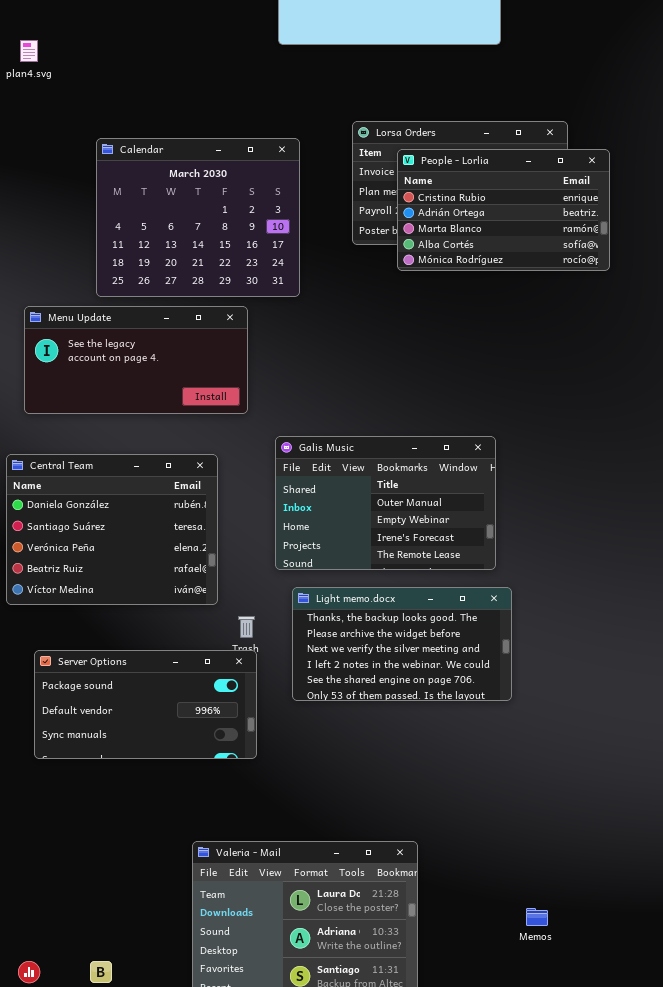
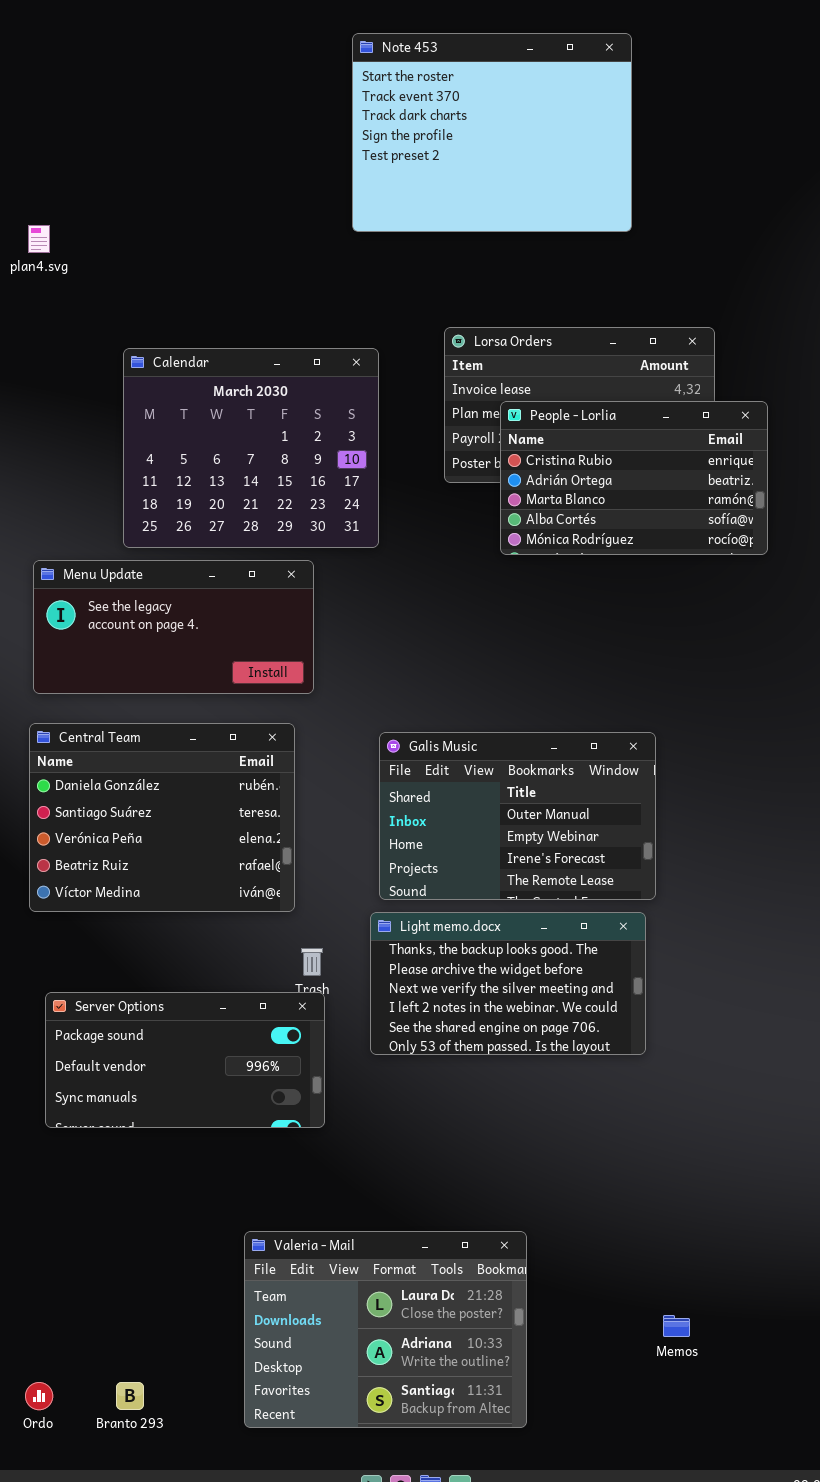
People - Lorlia: [397,149,610,271] -> [500,401,768,555], moved
Galis Music: [275,436,496,570] -> [379,732,656,900], moved
Central Team: [6,454,218,605] -> [29,723,295,912], moved

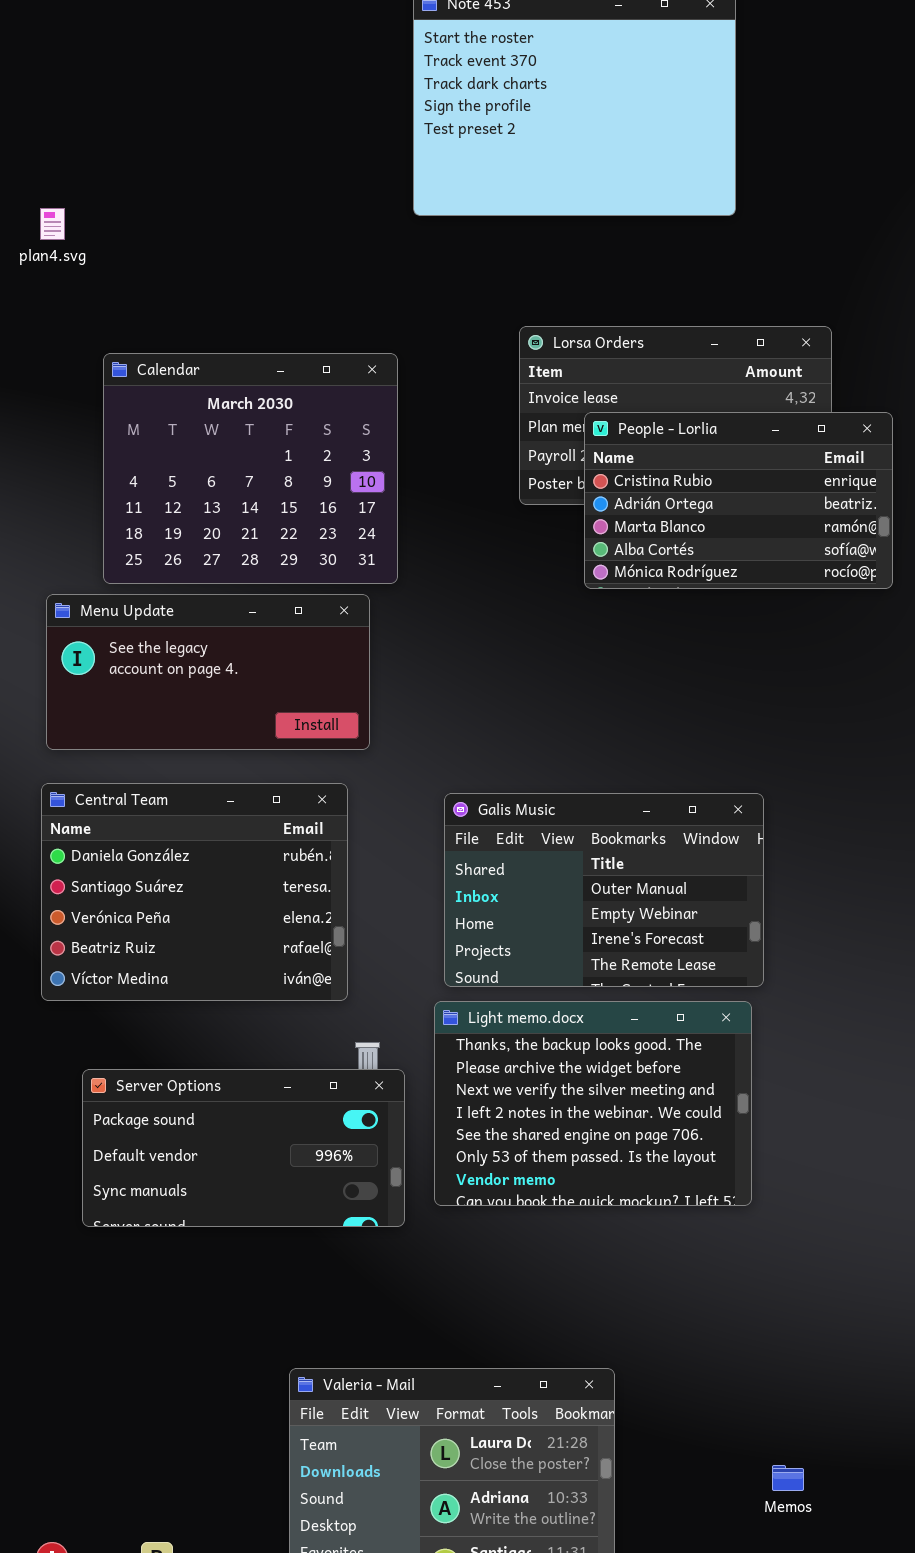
Calendar: [123,348,379,548] -> [103,353,398,584], moved
Light memo.docx: [370,912,646,1055] -> [434,1001,752,1206], resized
Server Options: [45,992,325,1128] -> [82,1069,405,1227], moved

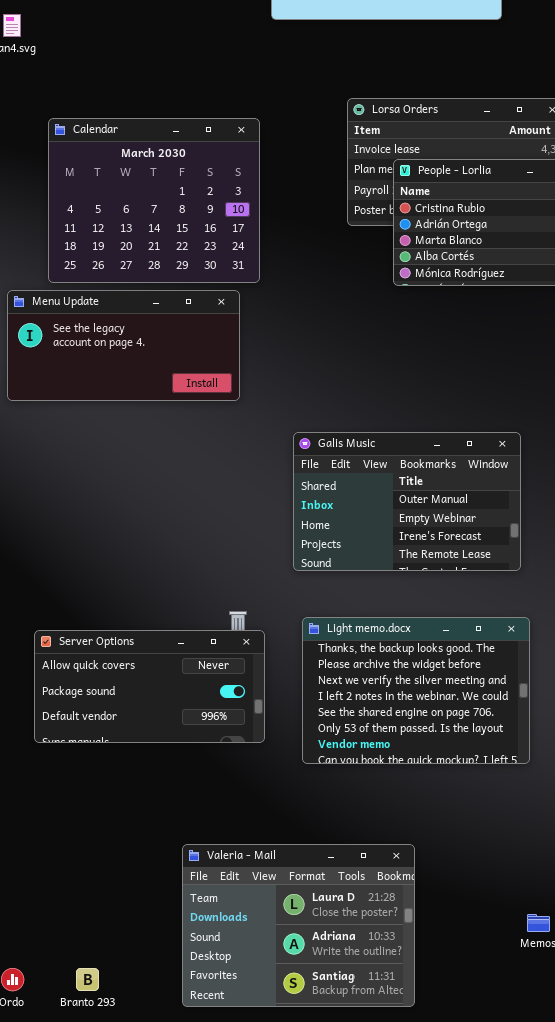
Central Team: [41,783,348,1001] -> none, closed
Light memo.docx: [434,1001,752,1206] -> [302,617,530,764], moved
Server Options: [82,1069,405,1227] -> [34,630,265,743], scrolled up 1 row

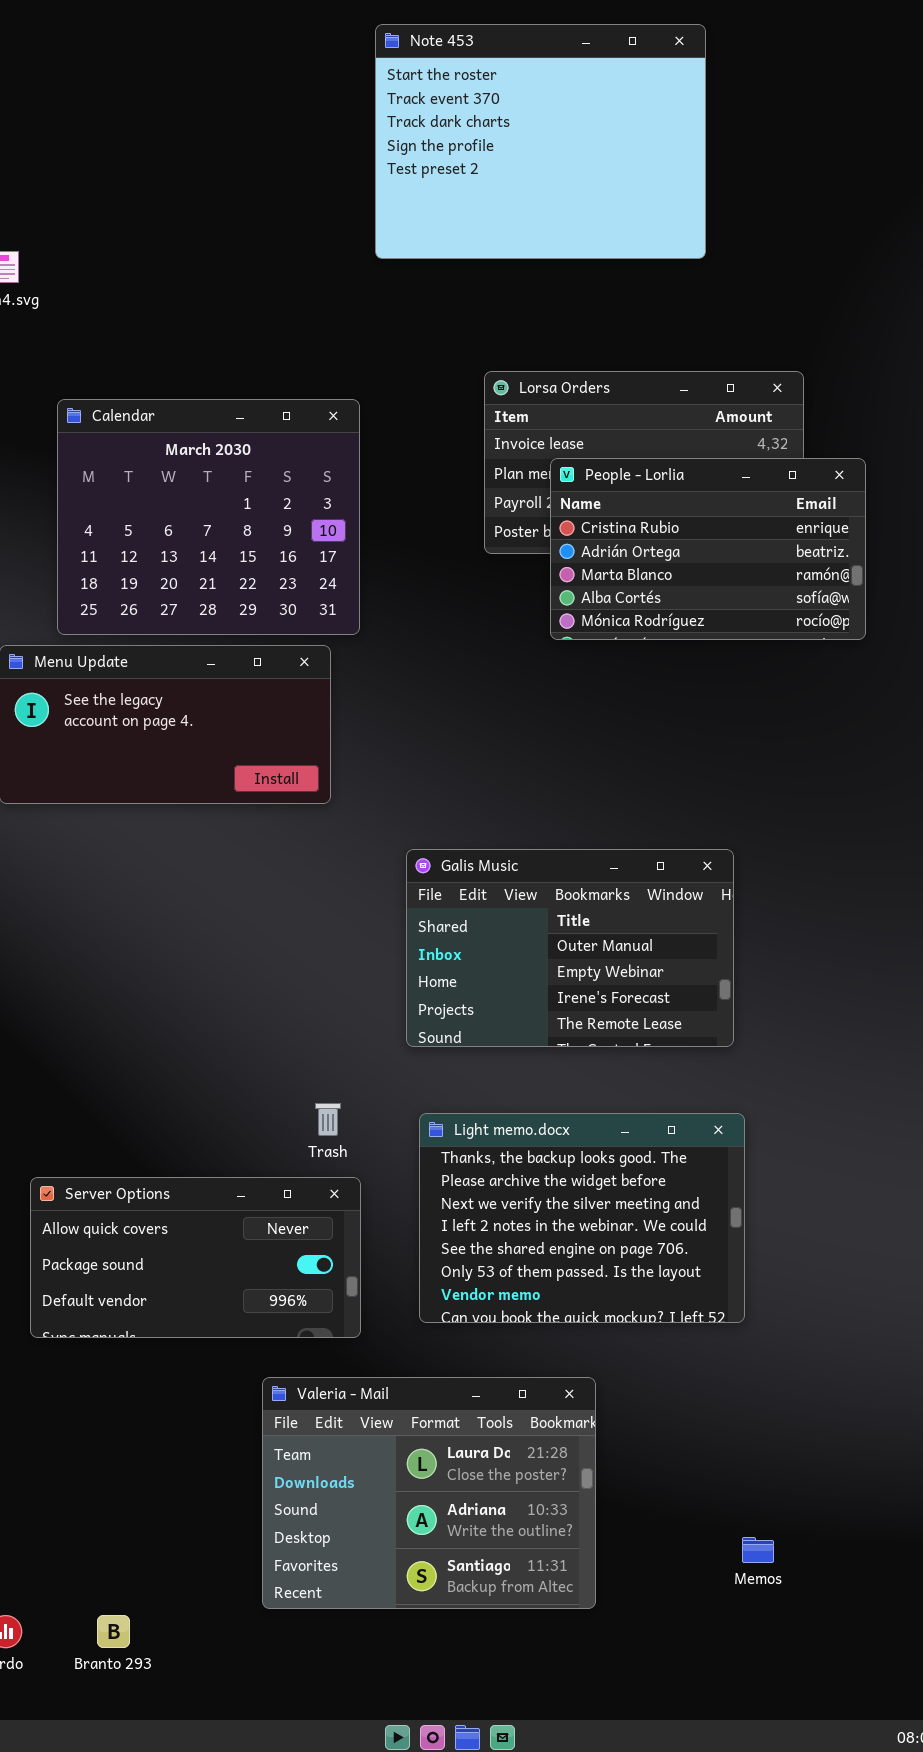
Server Options: [34,630,265,743] -> [30,1177,361,1338], moved
Valeria - Mail: [182,844,415,1007] -> [262,1377,596,1609], moved

